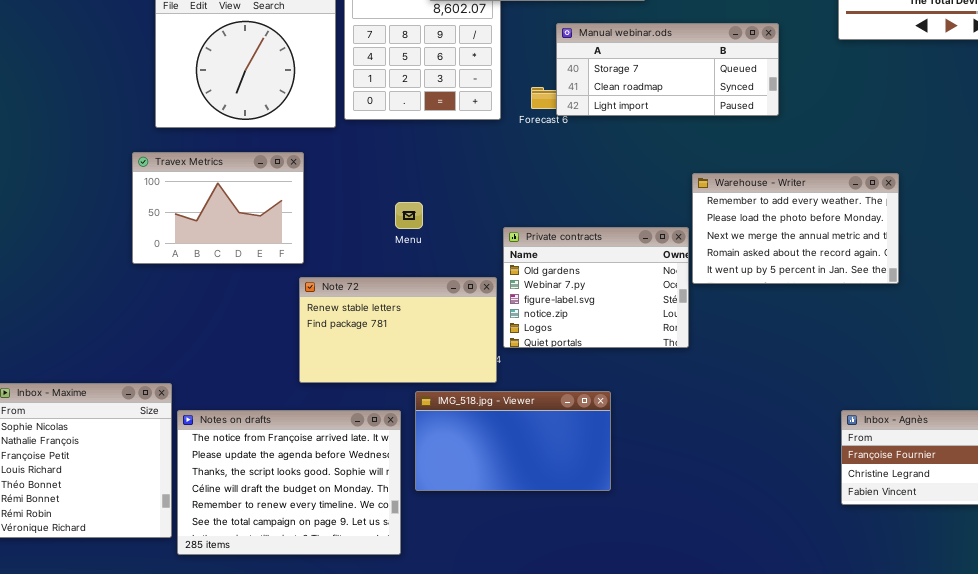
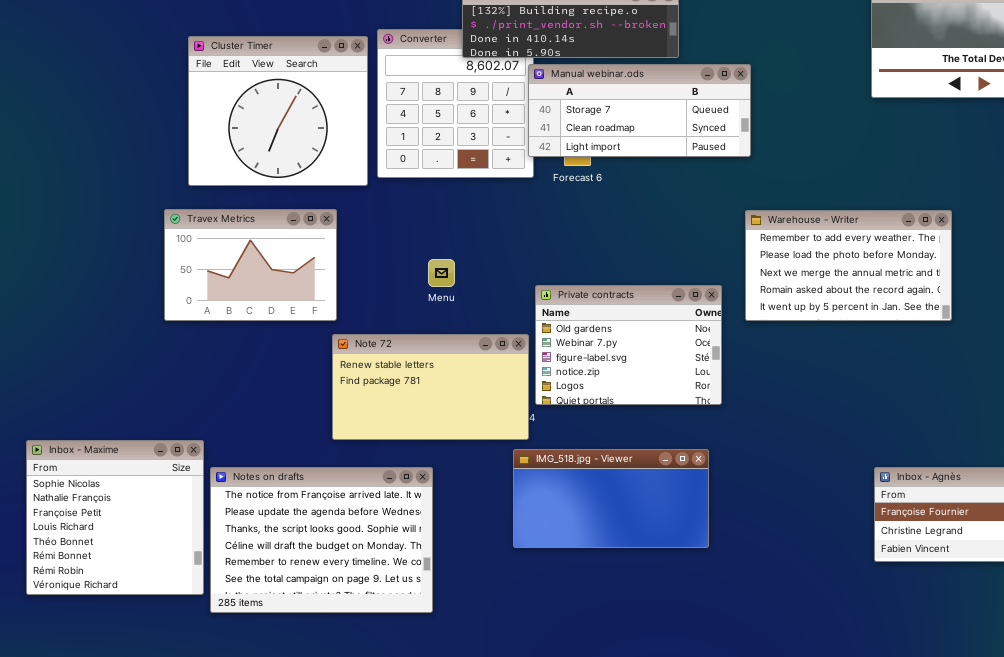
Manual webinar.ods: [556,23,779,116] -> [528,64,751,157], moved
Warehouse - Writer: [692,173,899,284] -> [745,210,952,321], moved
IMG_518.jpg - Viewer: [415,391,611,491] -> [513,449,709,548], moved

